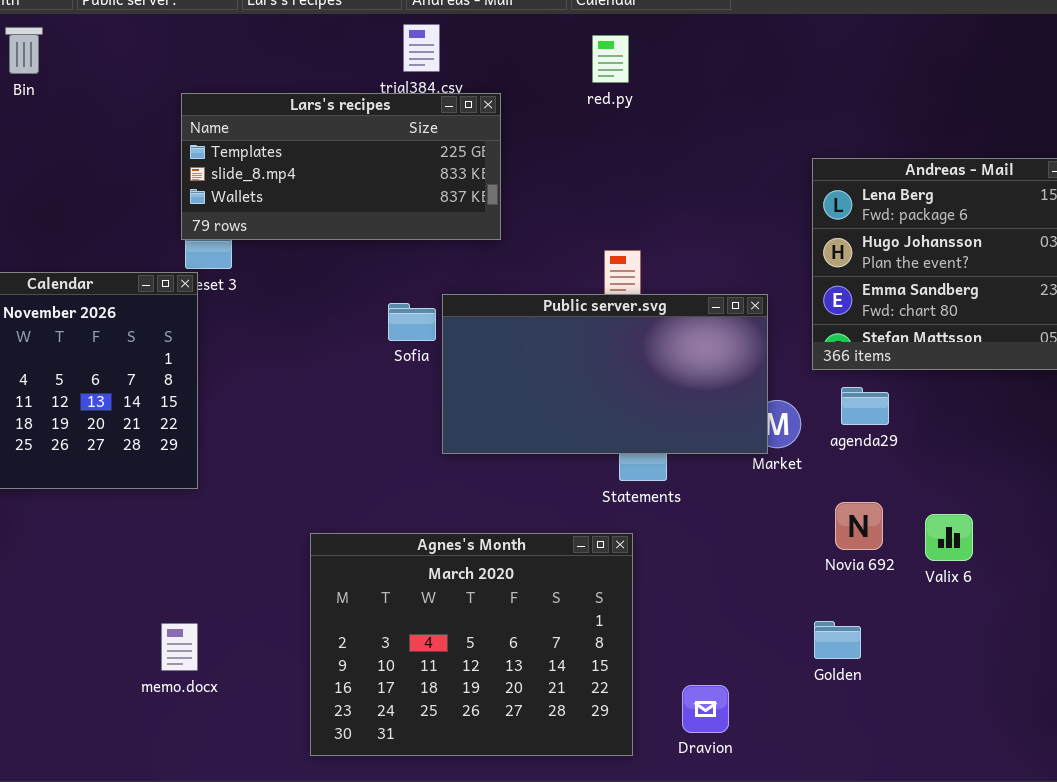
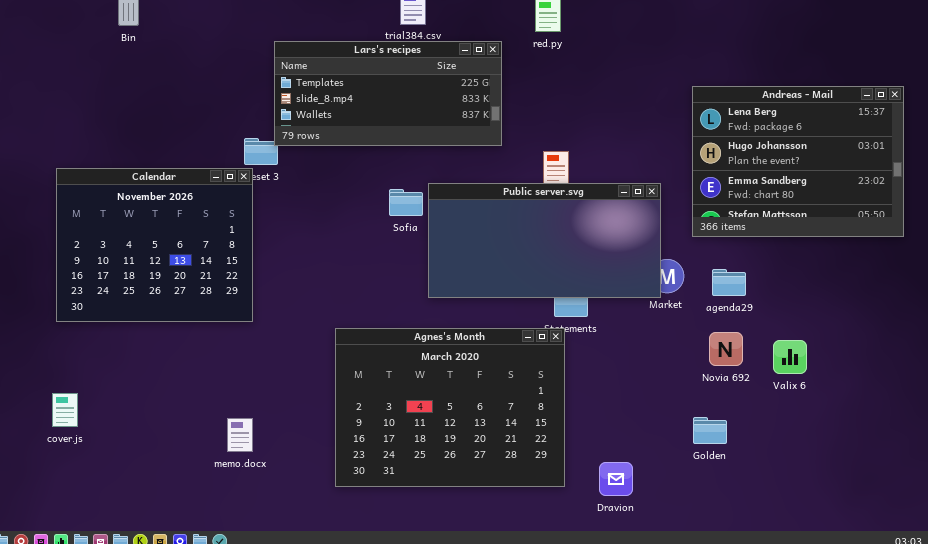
Lars's recipes: [181,93,501,240] -> [274,41,502,146], moved
agenda29: [841,387,889,425] -> [712,269,746,296], moved
Agnes's Month: [310,533,633,756] -> [335,328,565,487], moved

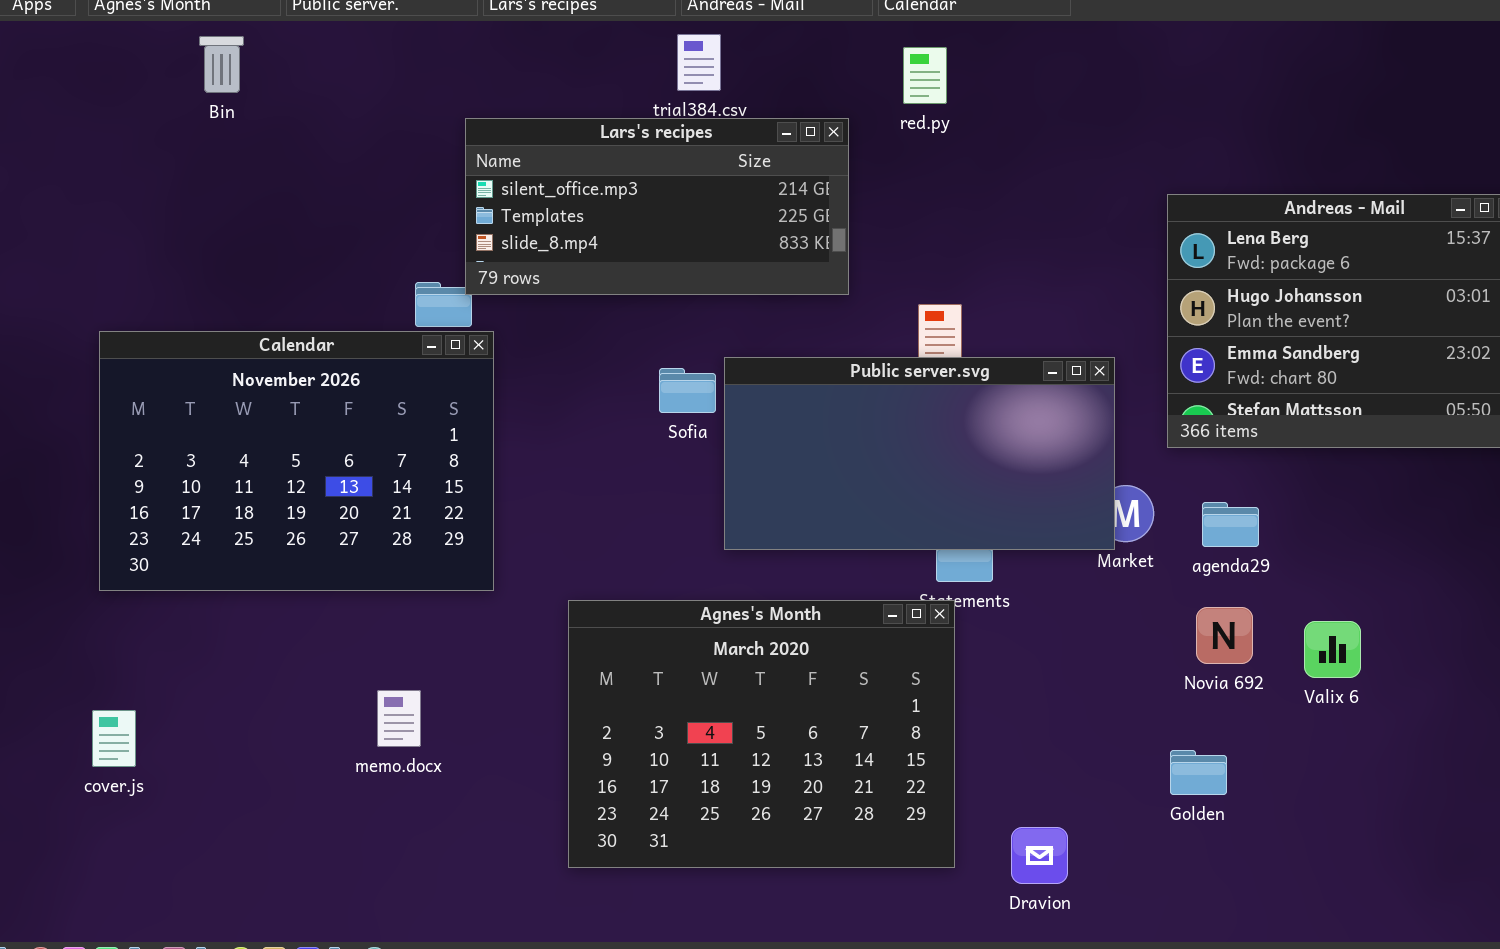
Lars's recipes: [274,41,502,146] -> [465,118,849,295], scrolled up 1 row
Calendar: [56,168,253,322] -> [99,331,494,591], resized
memo.docx: [227,418,253,452] -> [377,690,421,747], moved

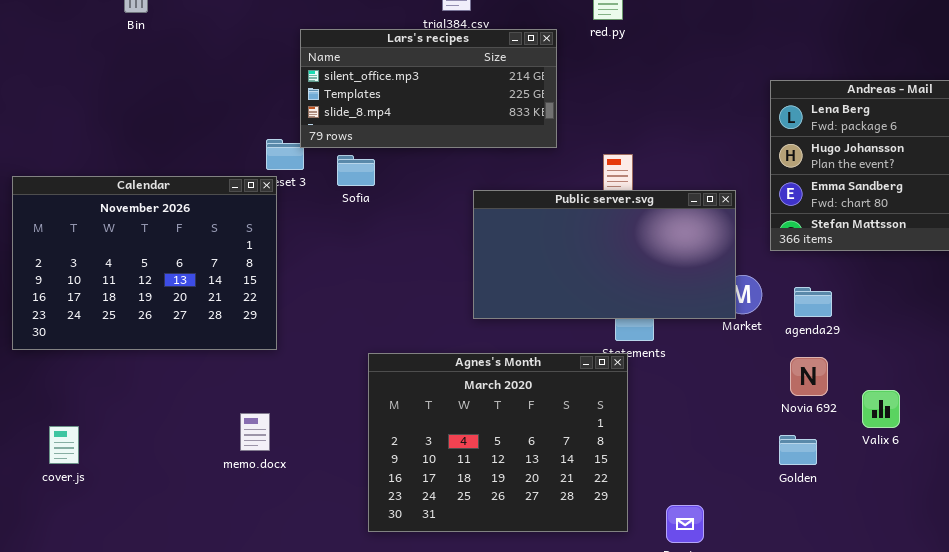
Calendar: [99,331,494,591] -> [12,176,277,350], moved
Sofia: [659,368,716,413] -> [337,155,375,186], moved
Valix 6: [1304,621,1361,678] -> [862,390,900,428], moved
Golden: [1170,750,1227,795] -> [779,435,817,465], moved

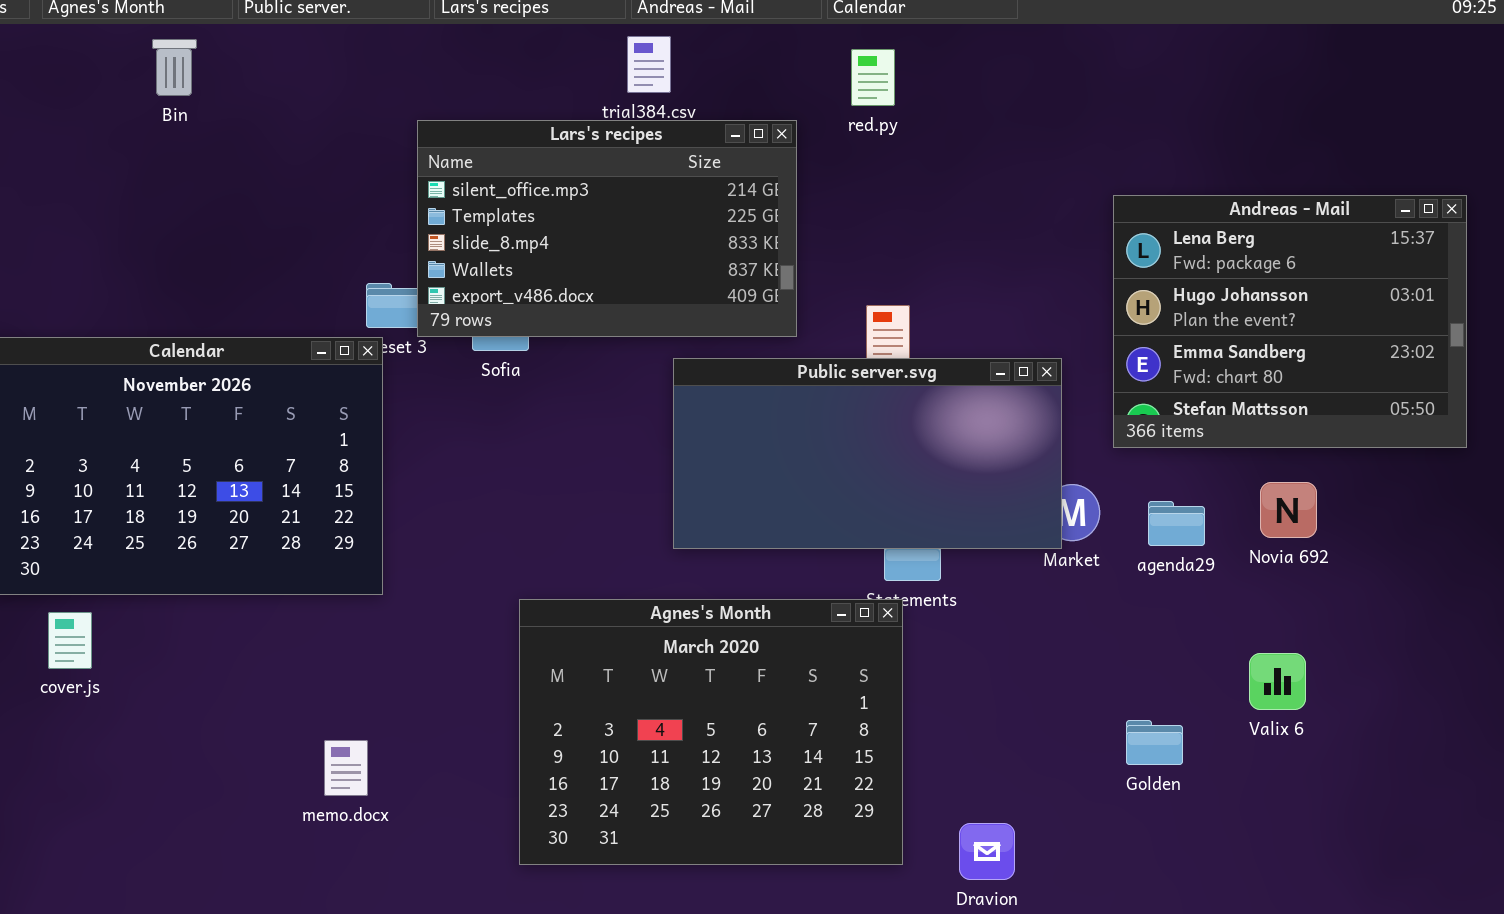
Lars's recipes: [300,29,557,148] -> [417,120,797,337], resized
Novia 692: [790,357,828,396] -> [1260,482,1317,538], moved
memo.docx: [240,413,270,451] -> [324,740,368,796], moved
cover.js: [49,426,79,464] -> [48,612,92,669], moved

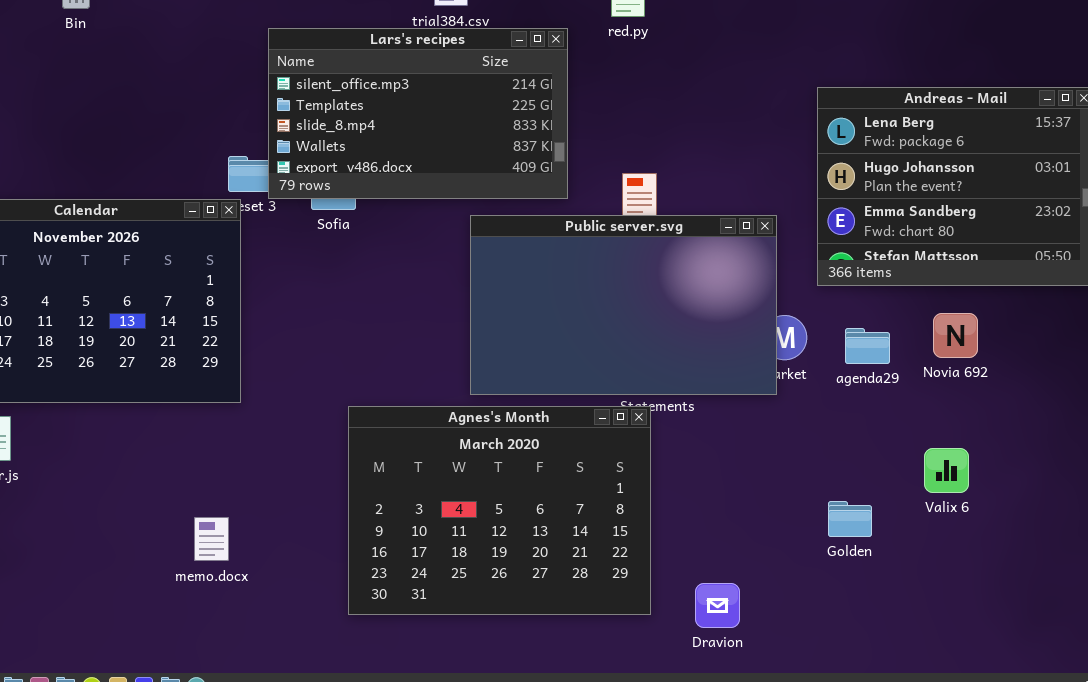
Public server.svg: [673,358,1062,549] -> [470,215,777,395], resized

